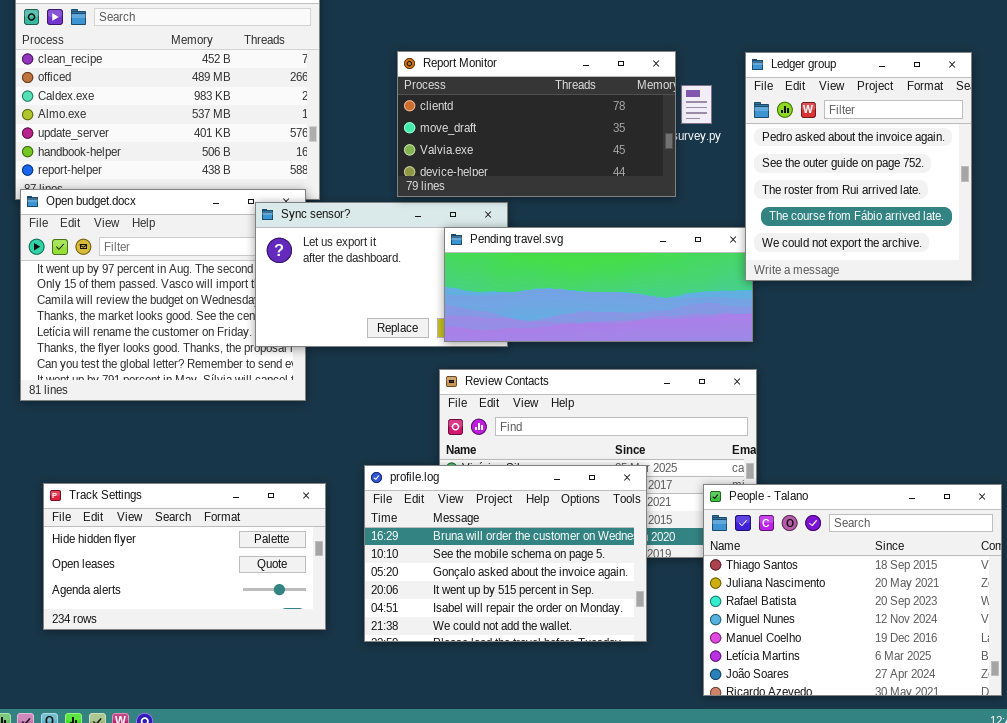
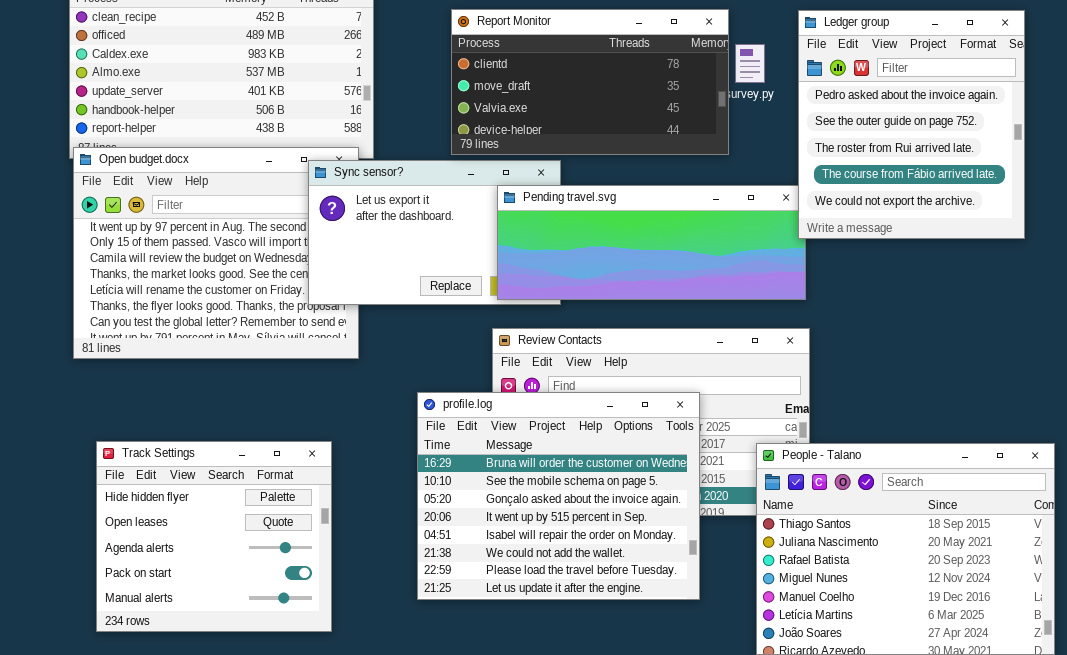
profile.log: [364,465,647,642] -> [417,392,700,600], resized
Track Settings: [43,483,326,630] -> [96,441,332,632], resized

